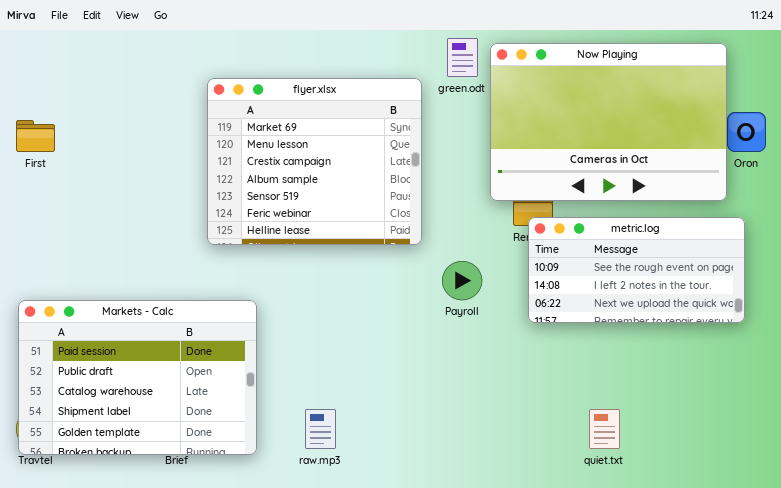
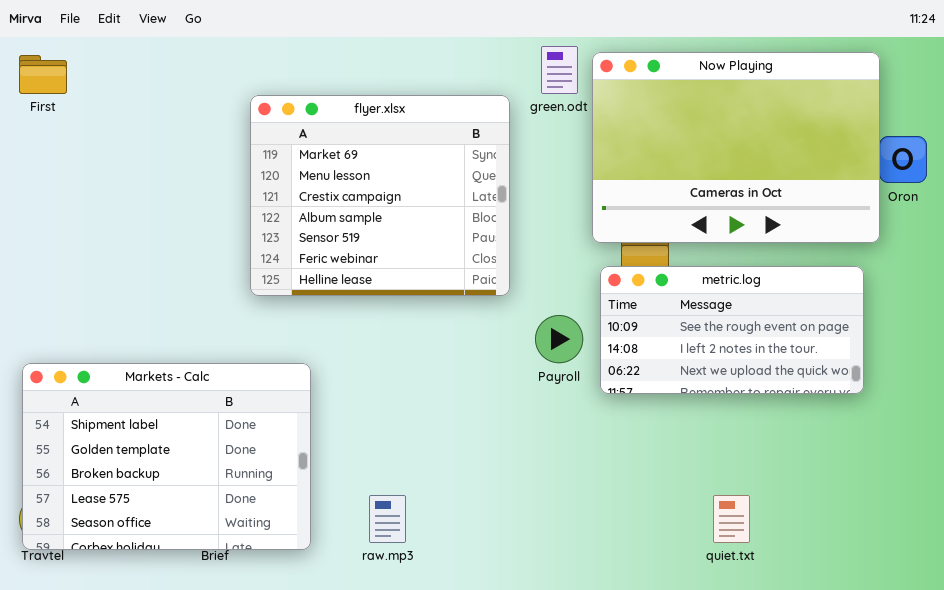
First: [16,120,55,152] -> [19,55,67,94], moved
metric.log: [528,217,745,323] -> [600,266,864,394], moved
Markets - Calc: [18,300,257,455] -> [22,363,311,550], scrolled down 3 rows

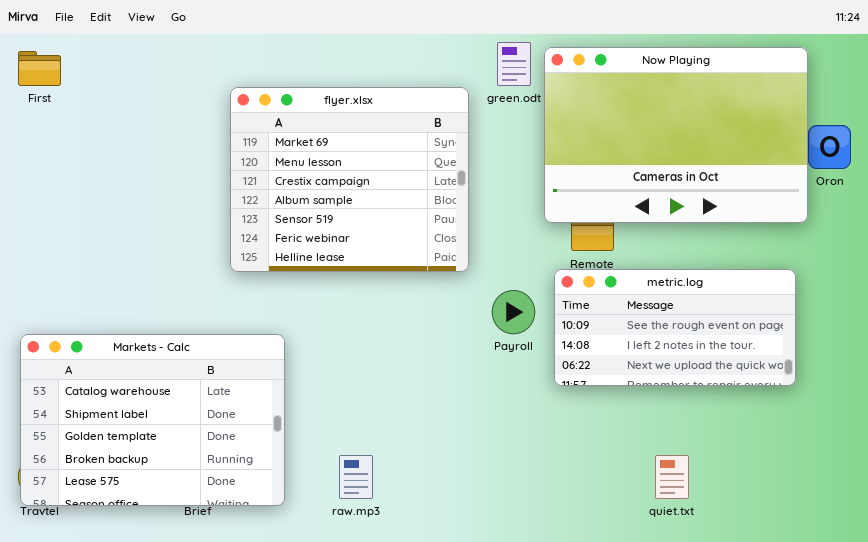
metric.log: [600,266,864,394] -> [554,269,796,386], moved
Markets - Calc: [22,363,311,550] -> [20,334,285,506], scrolled up 1 row

